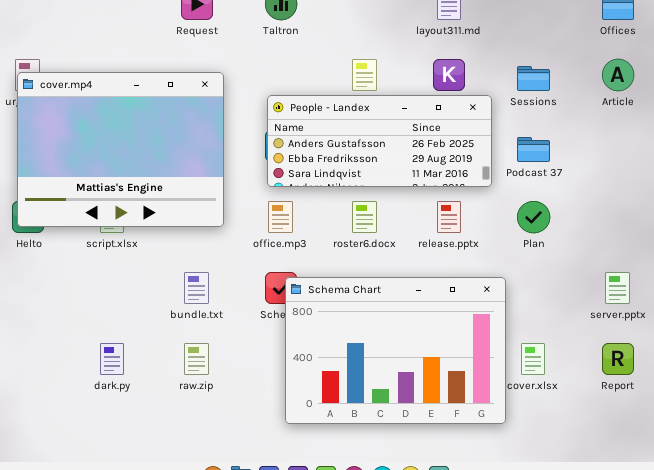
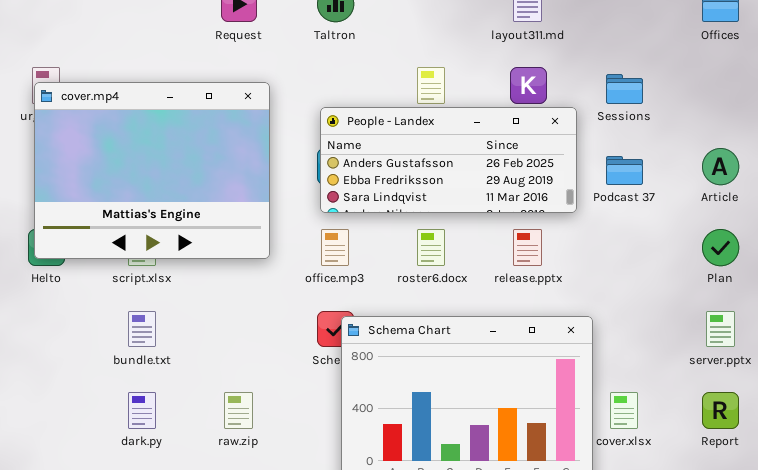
Article: [602,59,634,91] -> [702,148,739,185], moved
Plan: [517,201,550,233] -> [702,229,739,266], moved
bundle.txt: [184,272,209,304] -> [128,311,156,347], moved

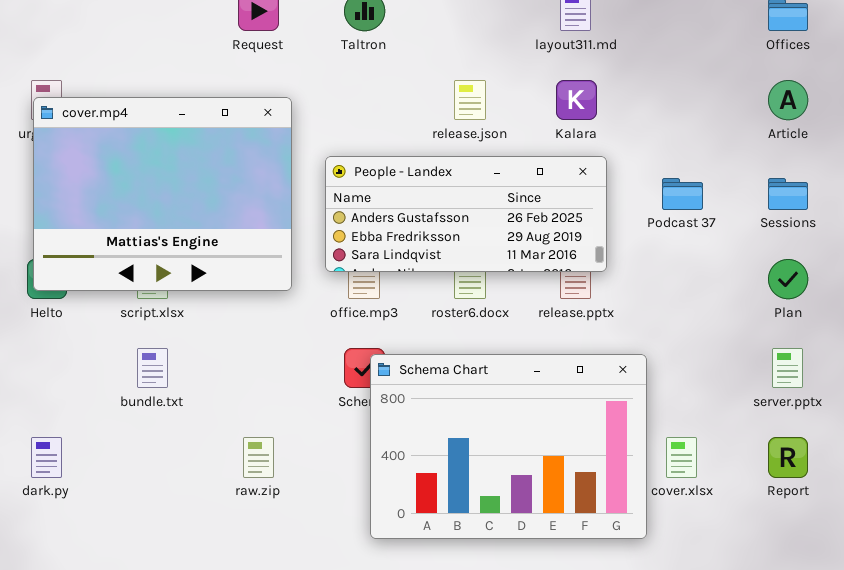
Sessions: [606,74,643,104] -> [768,178,808,210], moved
People - Landex: [320,107,577,213] -> [325,156,607,272], moved
Article: [702,148,739,185] -> [768,80,808,120], moved
dark.py: [128,392,156,429] -> [31,437,62,478], moved

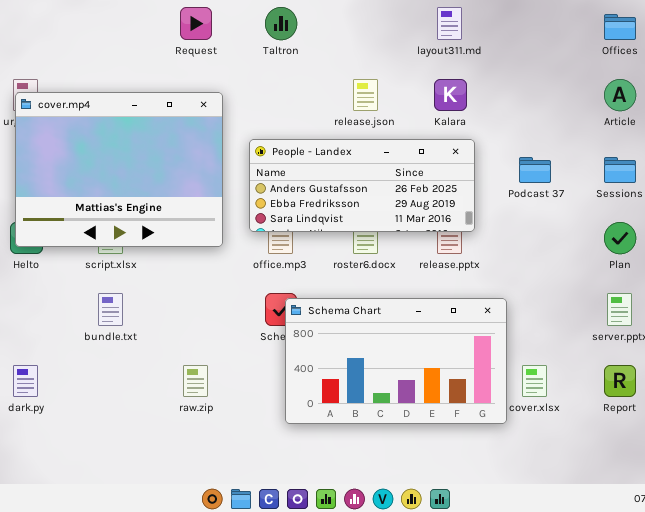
Schema Chart: [370,354,647,539] -> [285,298,507,424], resized

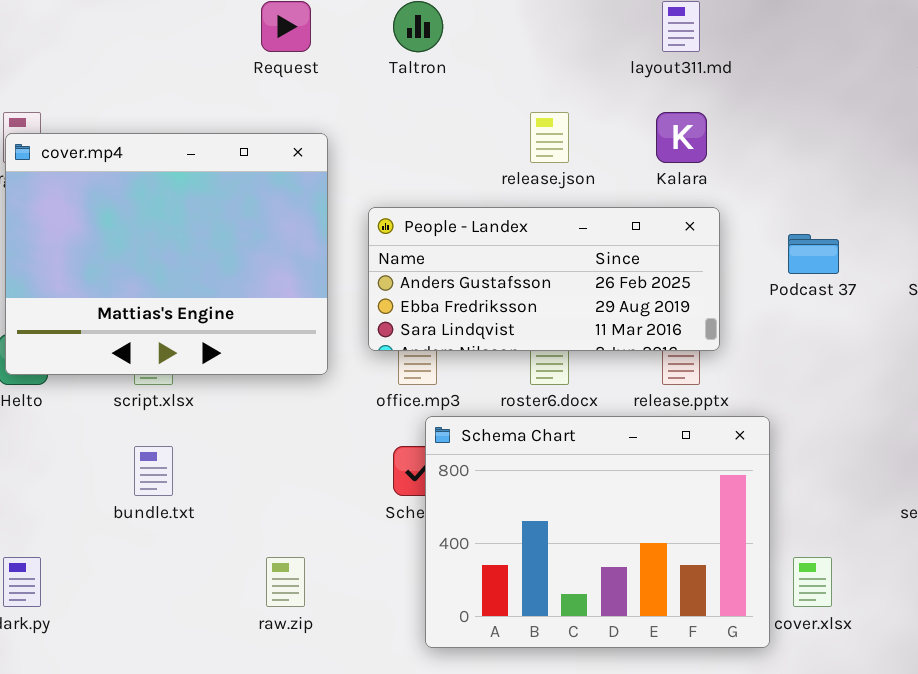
Schema Chart: [285,298,507,424] -> [425,416,770,648], resized

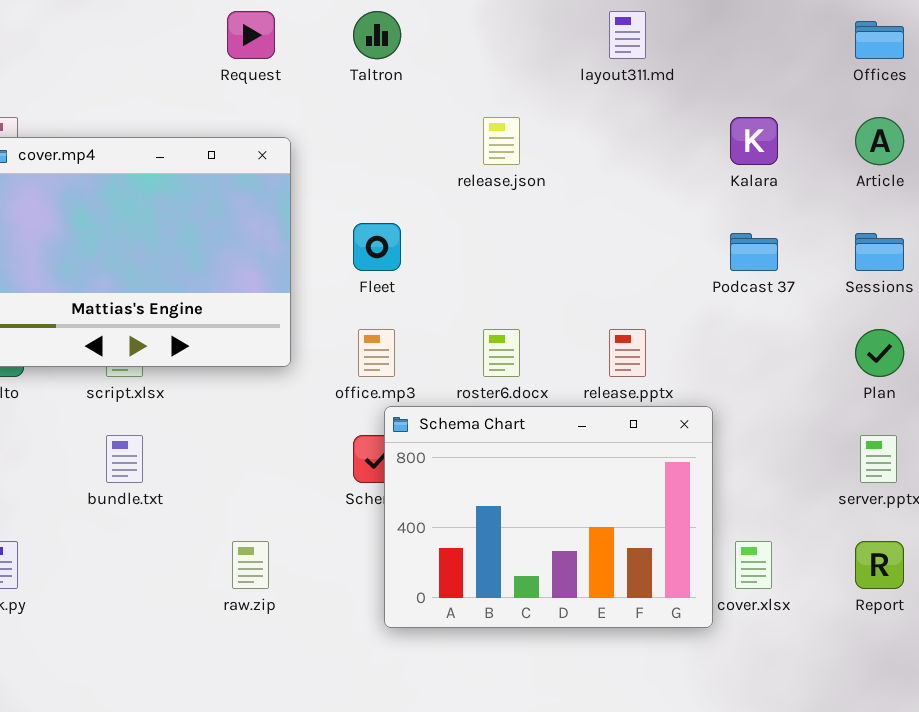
Kalara: [656,112,707,163] -> [730,117,778,165], moved
People - Landex: [368,207,720,351] -> none, closed

